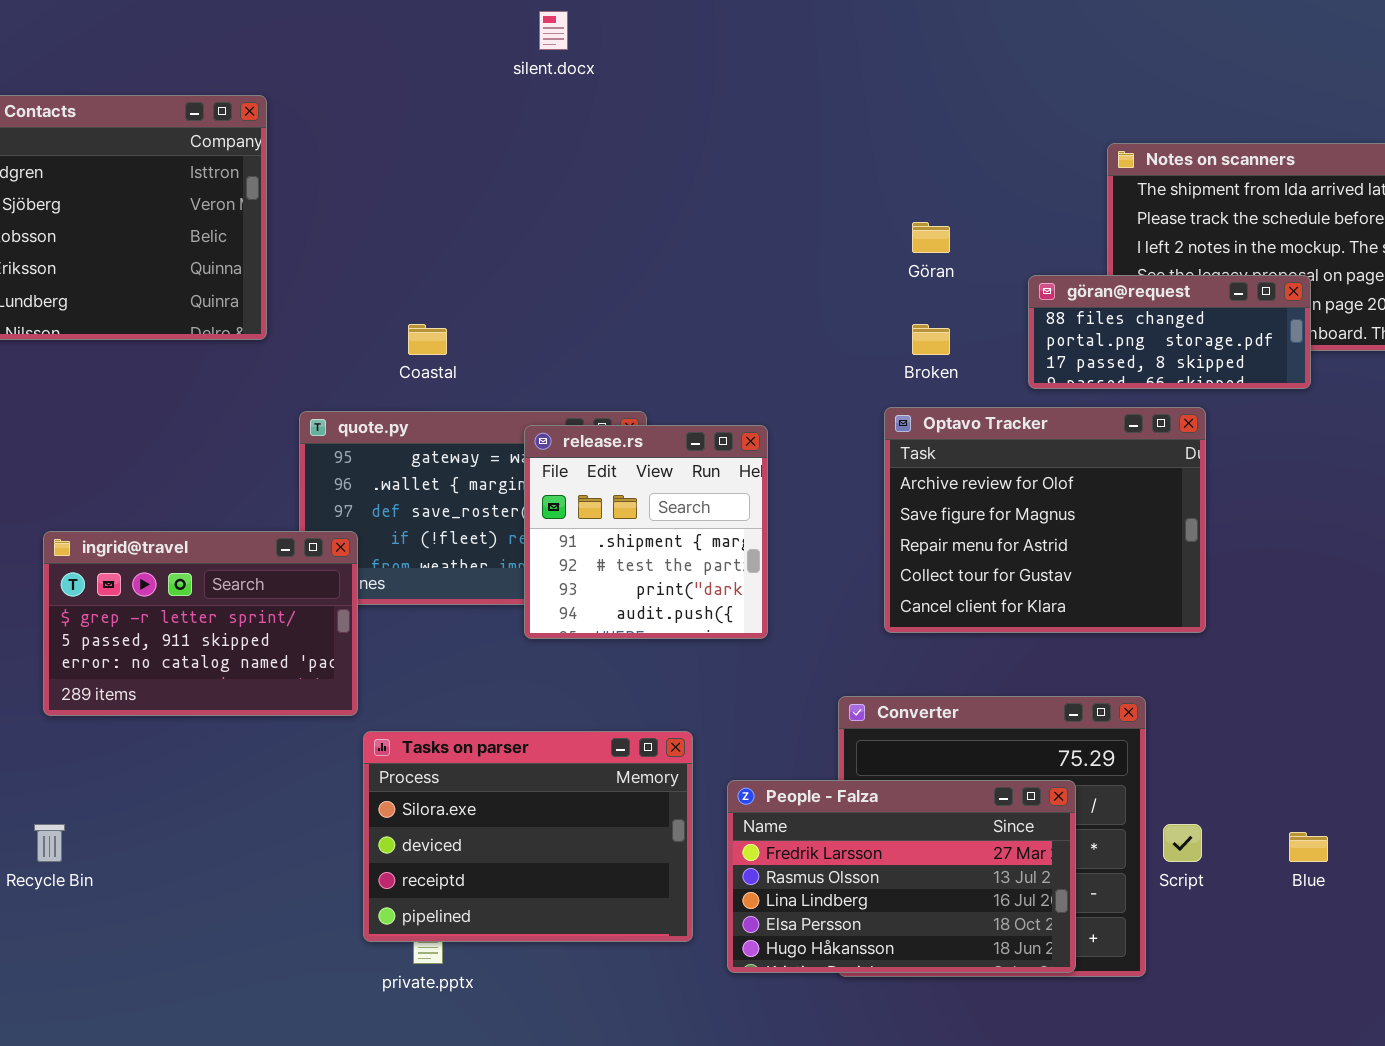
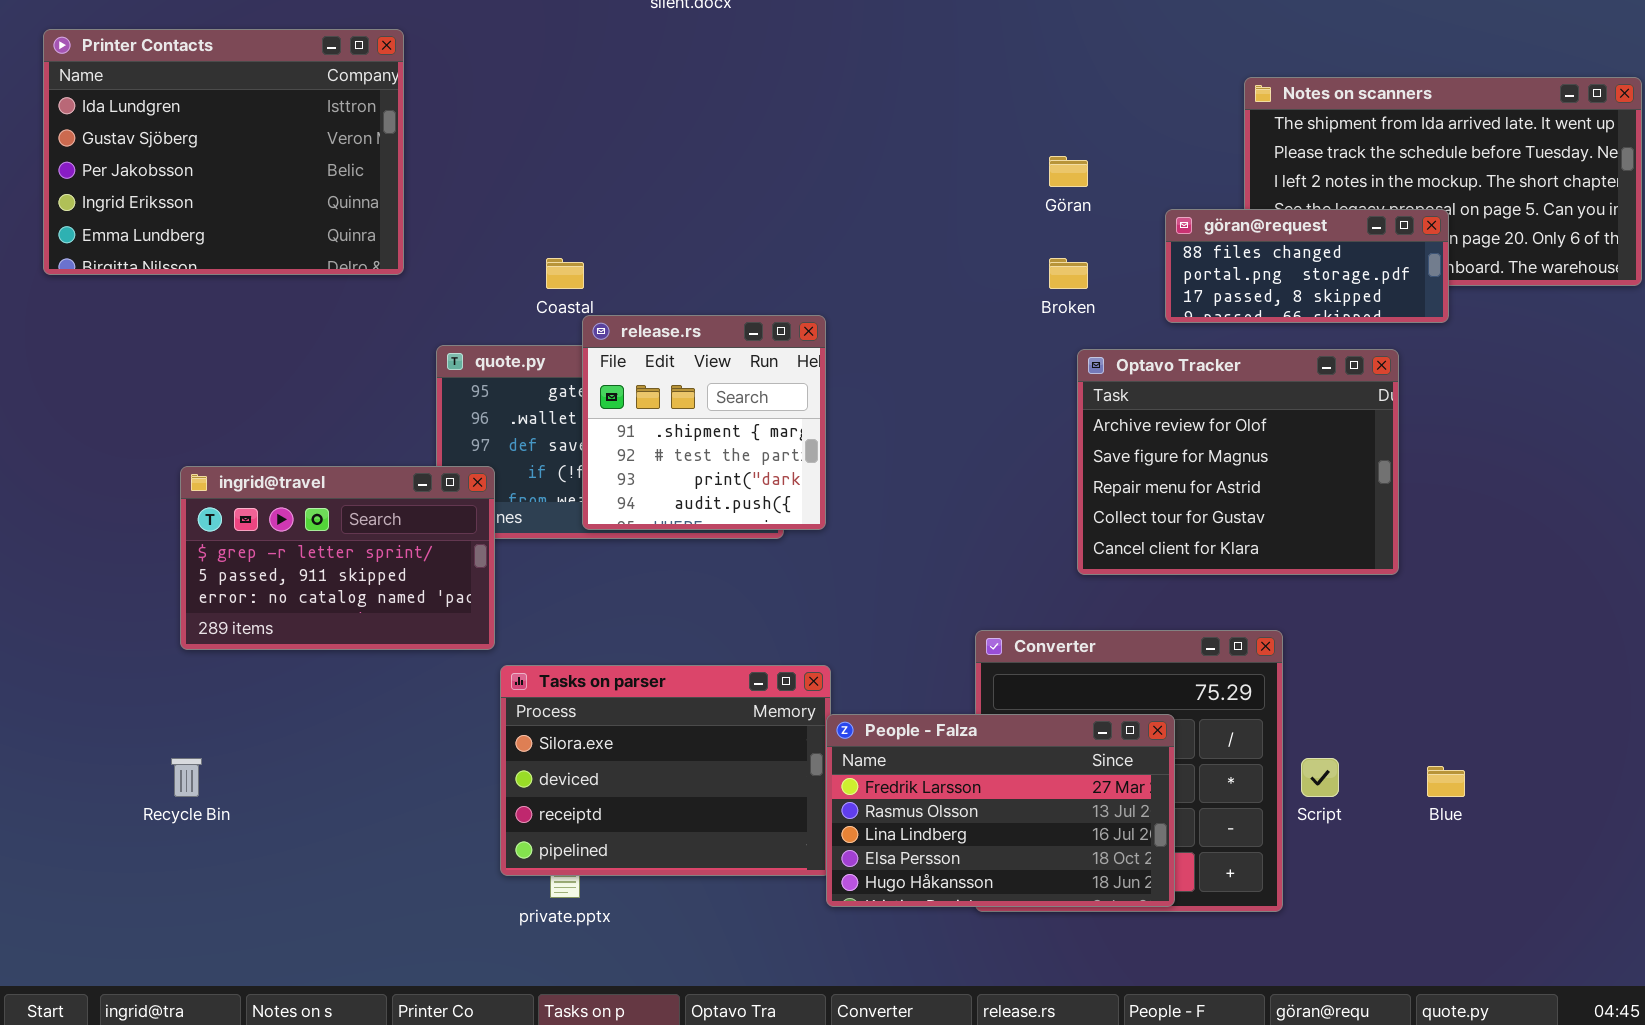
Optavo Tracker: [884,407,1206,633] -> [1077,349,1399,575], moved
release.rs: [524,425,768,639] -> [582,315,826,530], moved
People - Falza: [727,780,1076,973] -> [826,714,1175,907], moved

